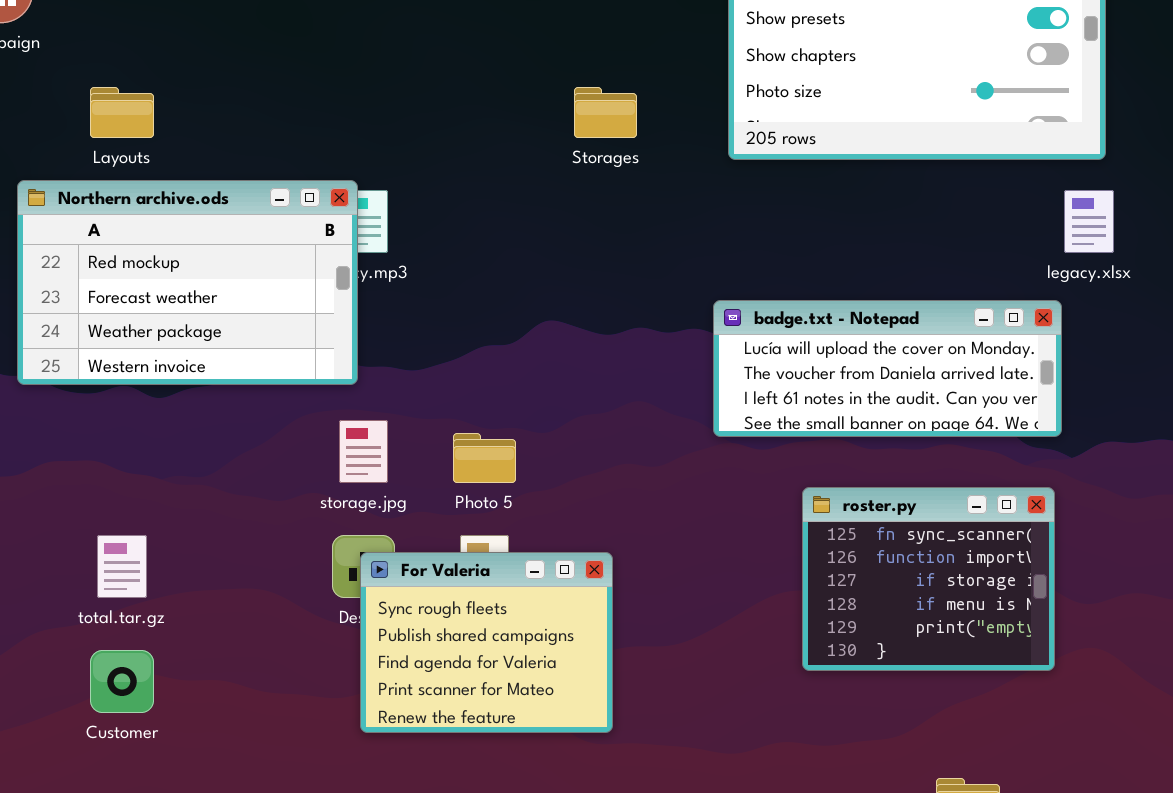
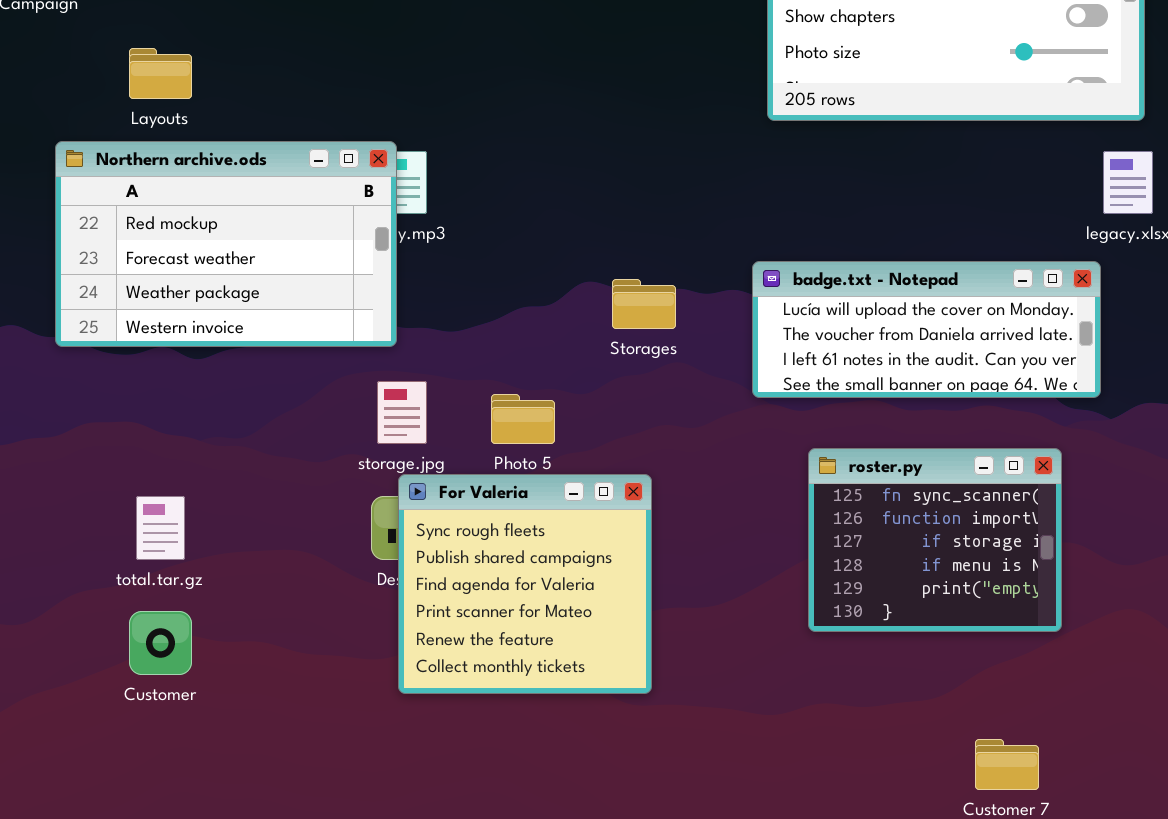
Storages: [574,87,637,138] -> [612,279,676,329], moved
roster.py: [802,487,1055,671] -> [808,448,1062,632], moved
For Valeria: [360,552,613,733] -> [398,474,652,694], resized

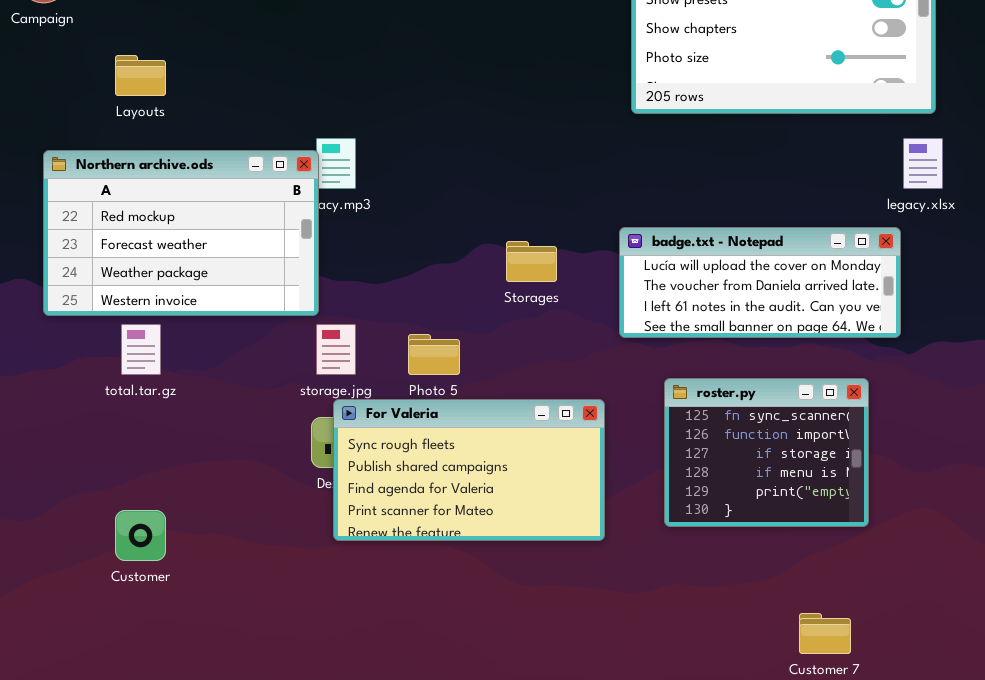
Northern archive.ods: [55,141,397,347] -> [43,150,319,316], moved
For Valeria: [398,474,652,694] -> [333,399,605,541], resized
total.tar.gz: [136,496,185,560] -> [121,324,161,375], moved

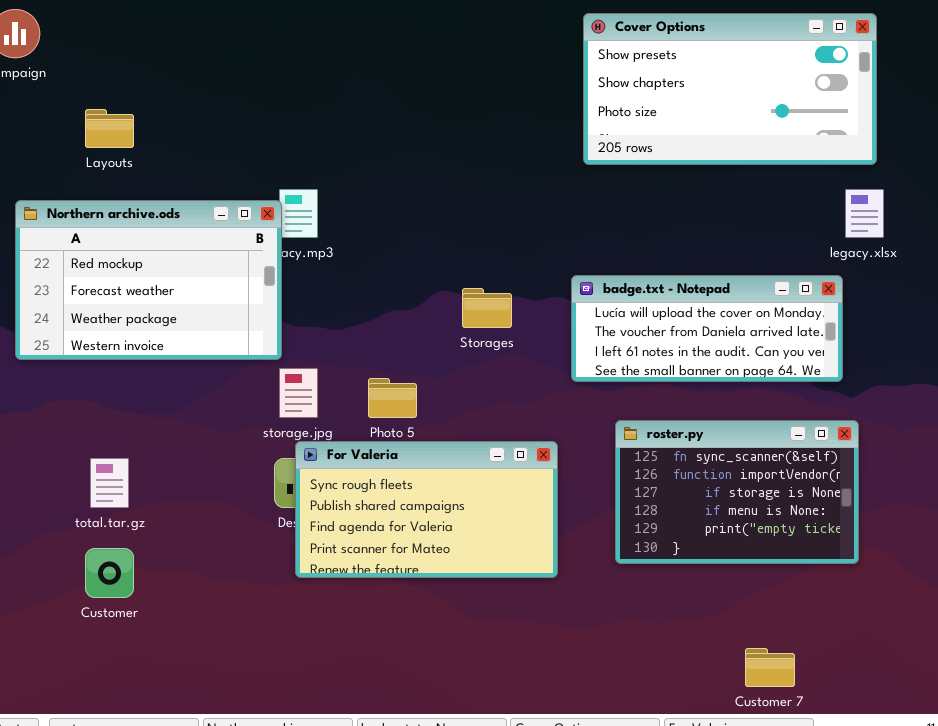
total.tar.gz: [121,324,161,375] -> [90,458,129,508], moved
roster.py: [664,378,869,527] -> [615,420,859,564], resized

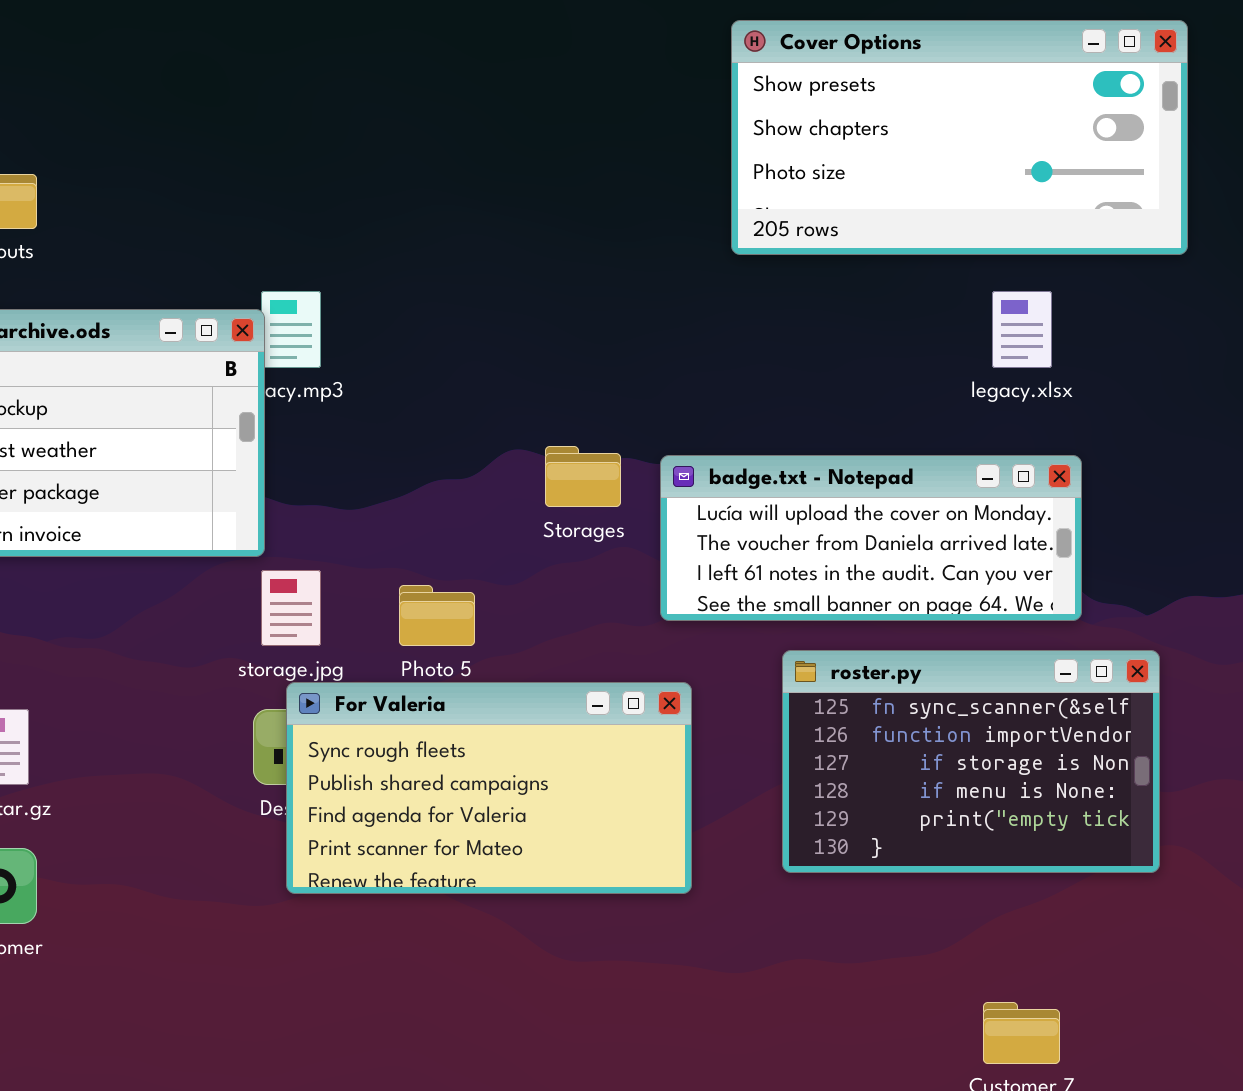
legacy.xlsx: [845,189,884,238] -> [992,291,1052,368], moved
badge.txt - Notepad: [571,275,843,382] -> [660,455,1082,621], moved

